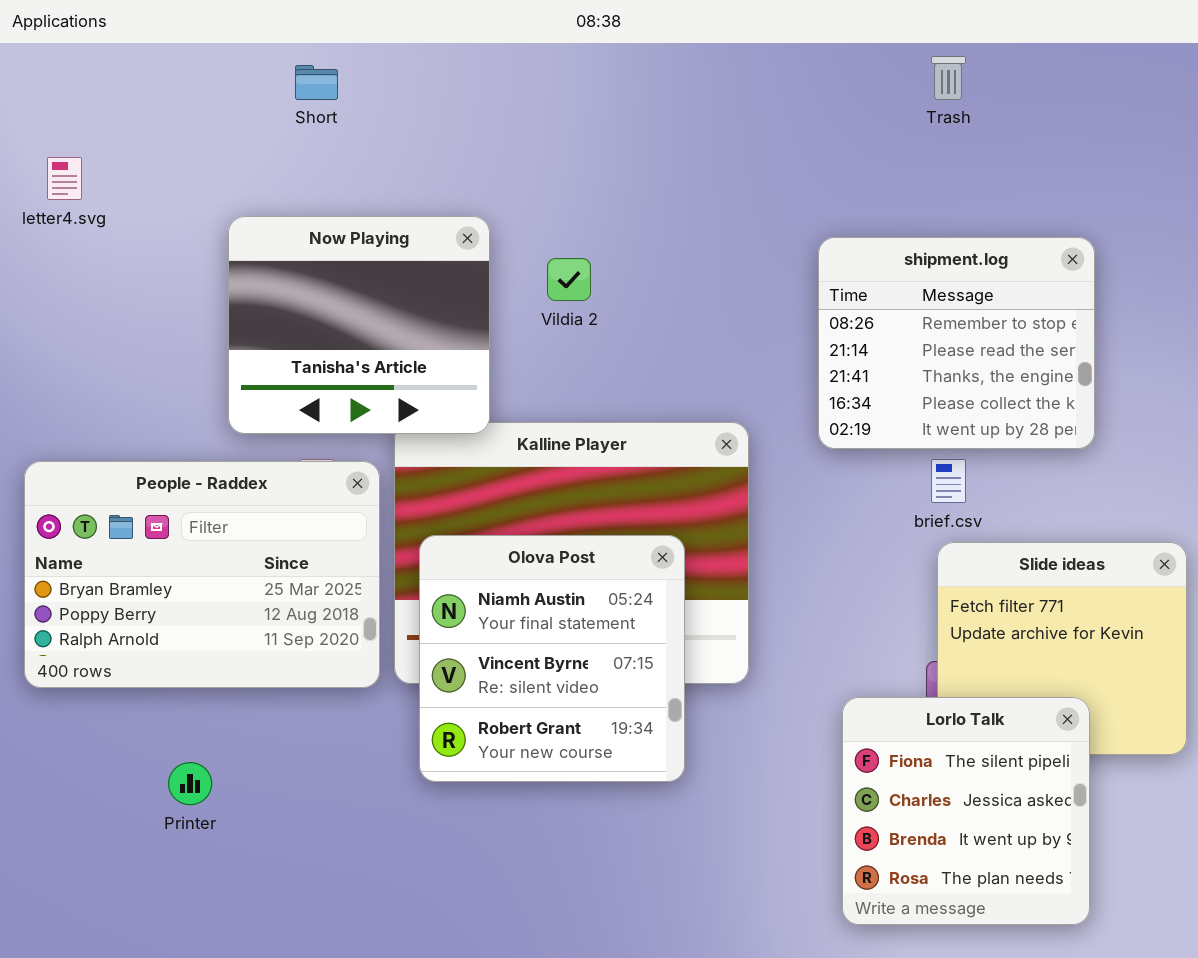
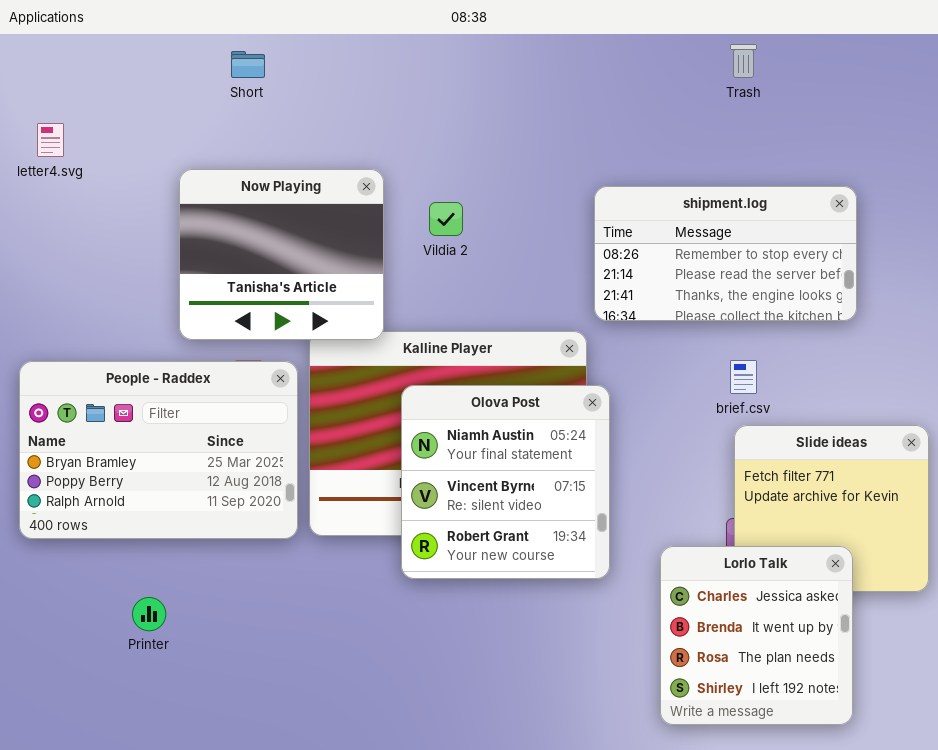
shipment.log: [818,237,1095,449] -> [594,186,857,321], resized
Olova Post: [419,535,685,782] -> [401,385,610,579], moved
Lorlo Talk: [842,697,1090,925] -> [660,546,853,725], scrolled down 1 row

